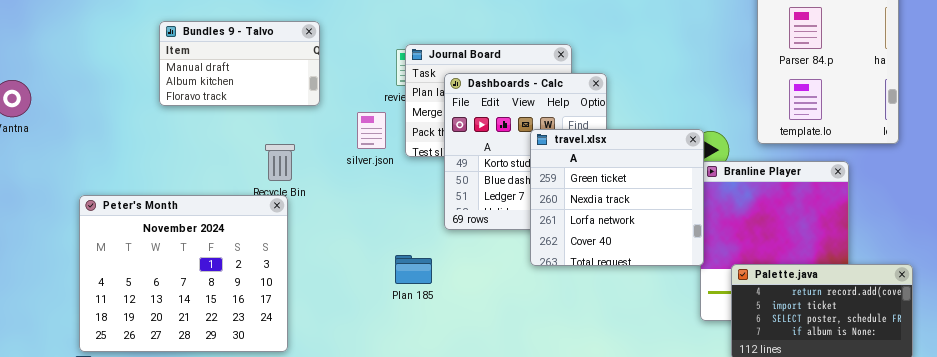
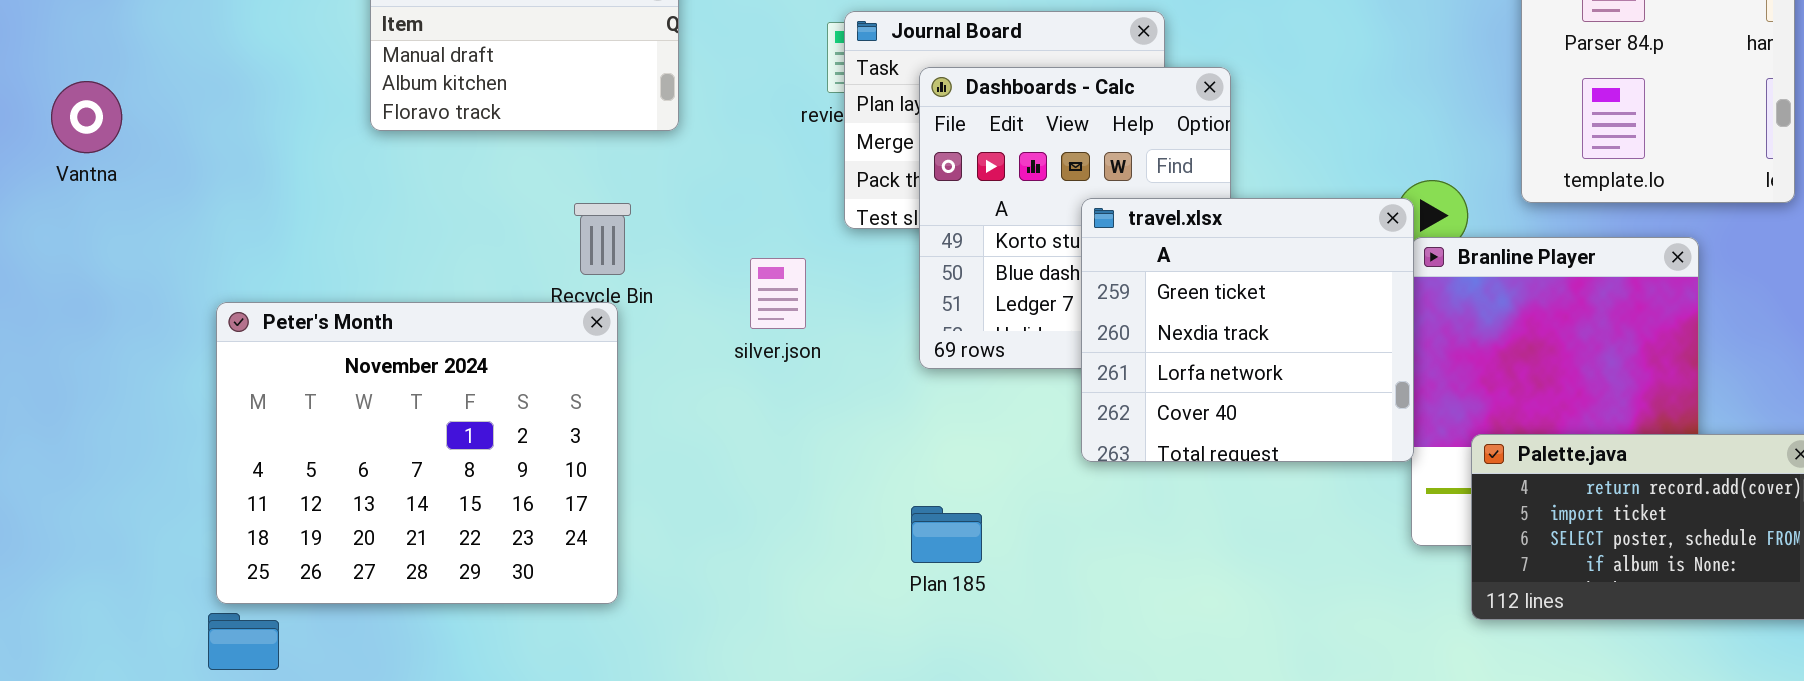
silver.json: [357,112,386,149] -> [750,258,806,329], moved
travel.xlsx: [530,129,704,266] -> [1081,198,1414,462], moved
Plan 185: [395,255,432,284] -> [911,506,982,563], moved

